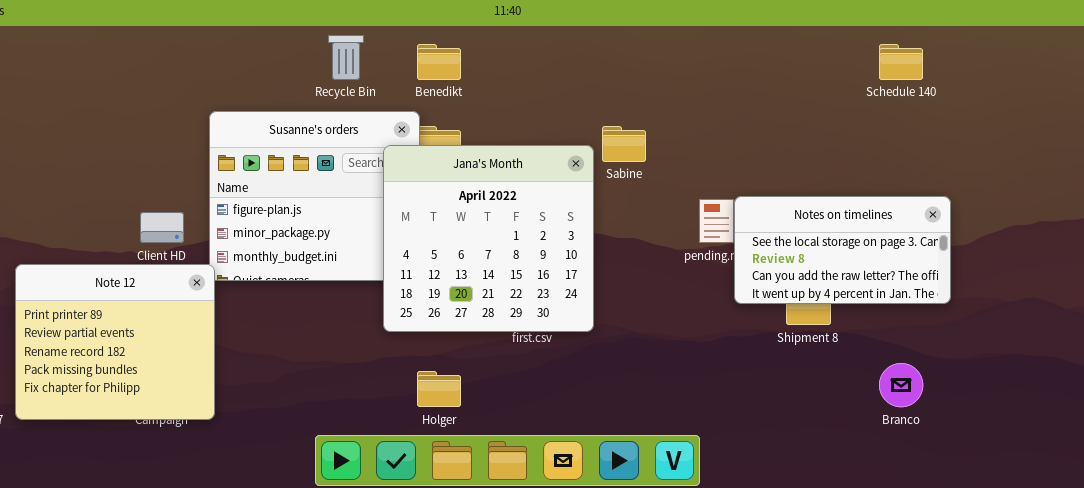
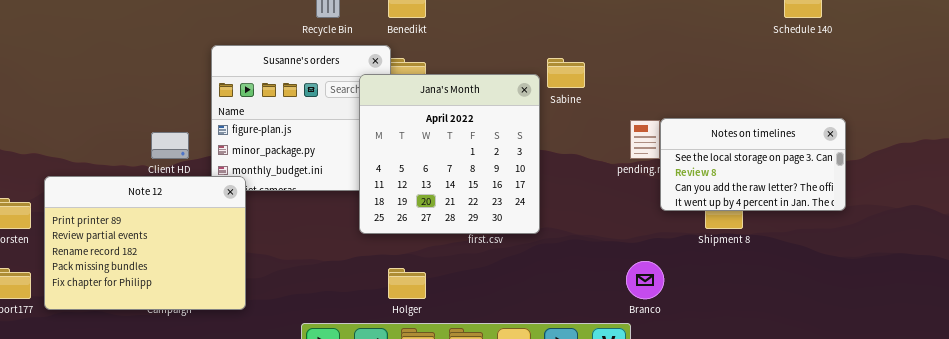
Note 12: [15,264,215,420] -> [44,176,246,310], resized
Branco: [879,363,923,407] -> [626,261,664,299], moved

